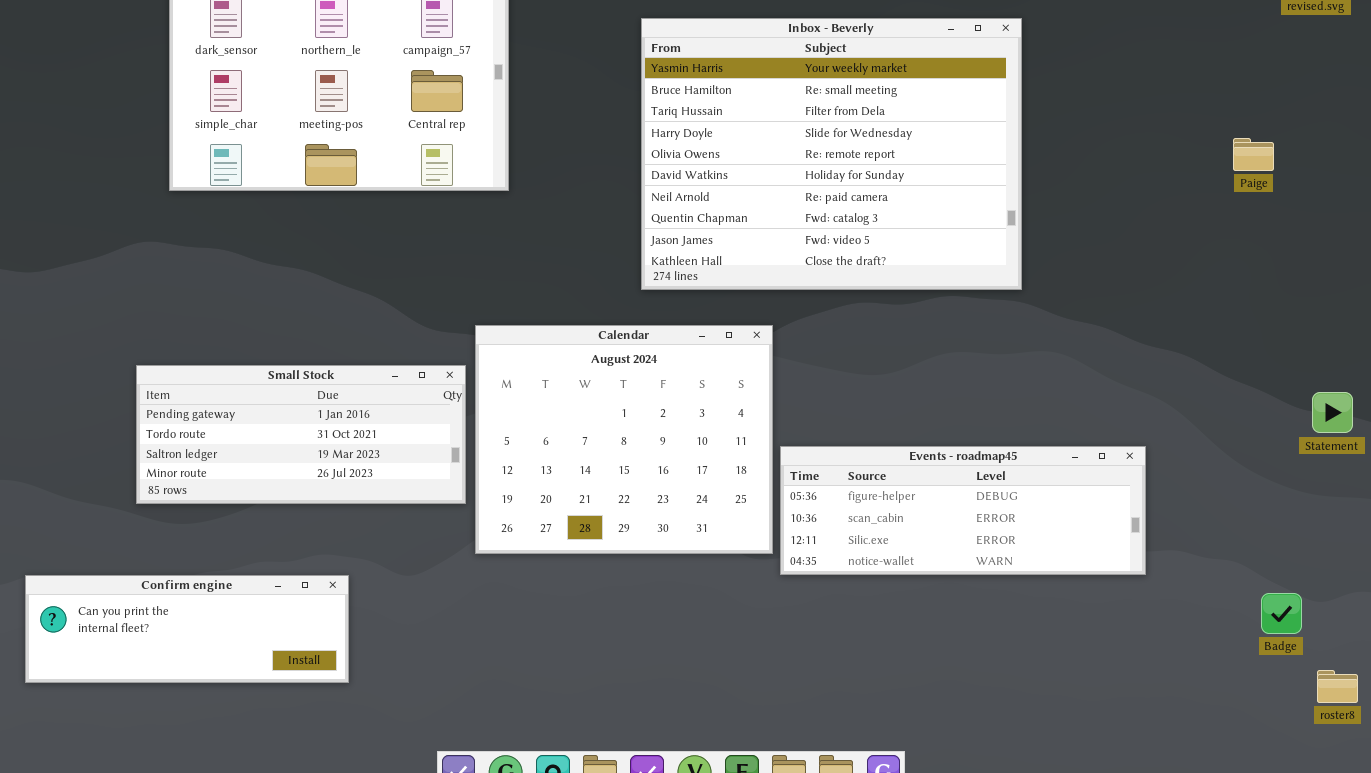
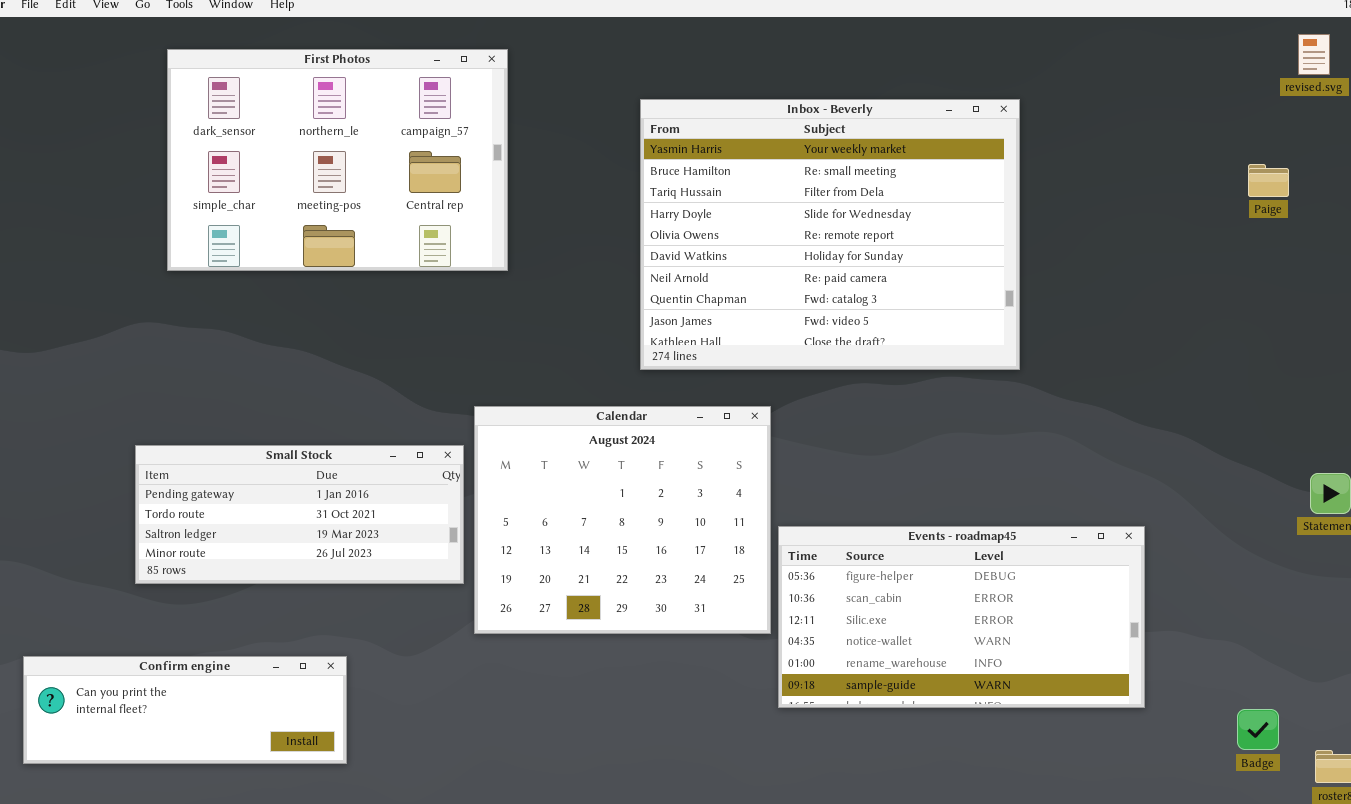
Paige: [1233,138,1274,171] -> [1248,164,1289,197], moved
Events - roadmap45: [780,446,1146,575] -> [778,526,1145,708], resized
Badge: [1261,593,1302,634] -> [1237,709,1279,750], moved

